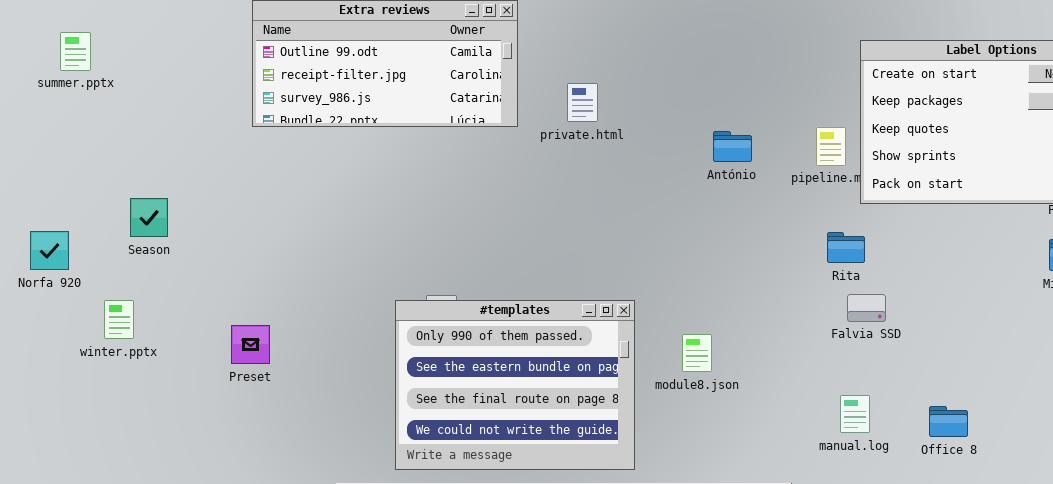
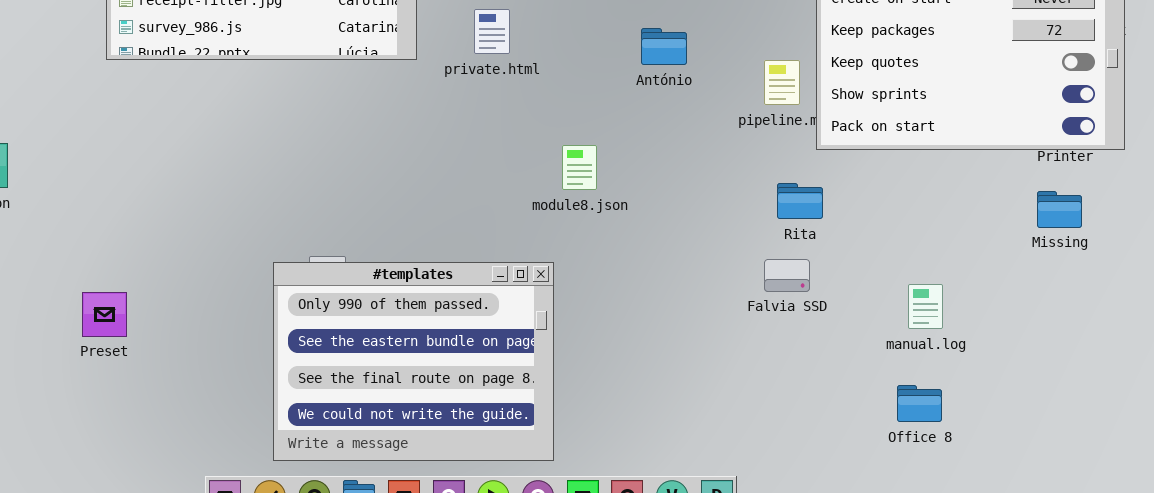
António: [713,131,752,162] -> [641,28,687,65], moved
Falvia SSD: [847,294,886,322] -> [764,259,810,292], moved
module8.json: [682,334,712,372] -> [562,145,597,190], moved
manual.log: [840,395,870,433] -> [908,284,943,329], moved

